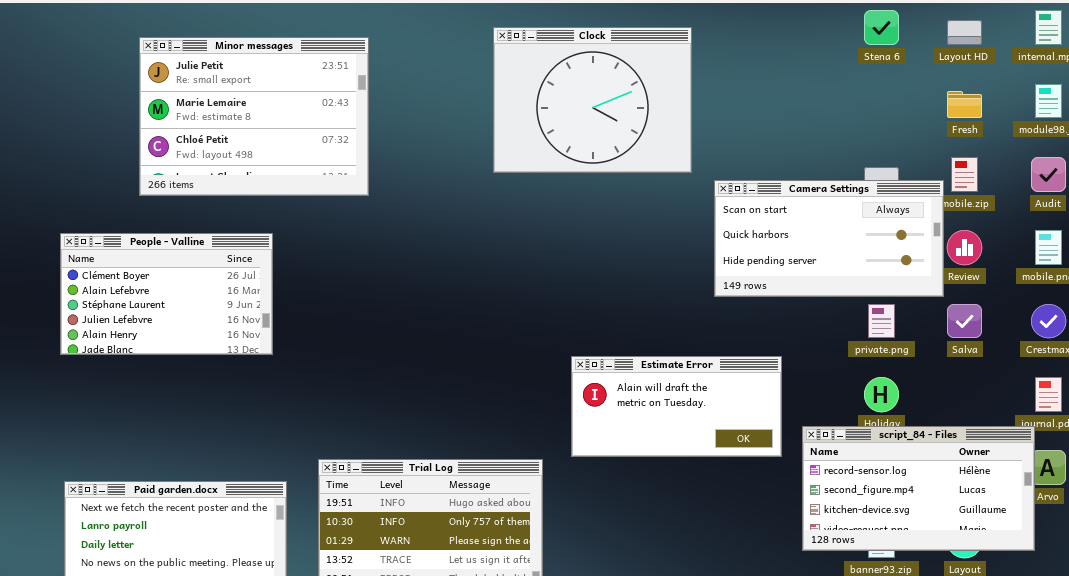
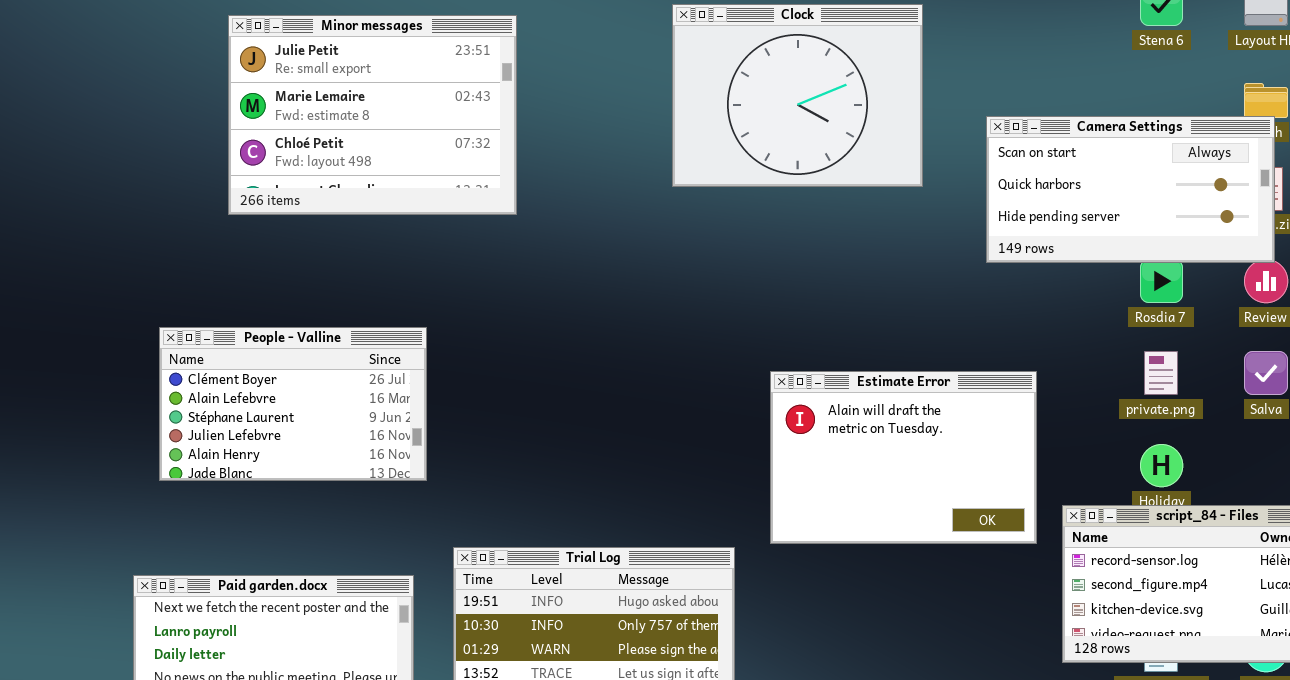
Camera Settings: [714,180,944,297] -> [986,116,1275,263], moved
People - Valline: [60,233,273,355] -> [159,327,427,481], moved
Estimate Error: [571,356,782,457] -> [770,371,1037,544], resized

